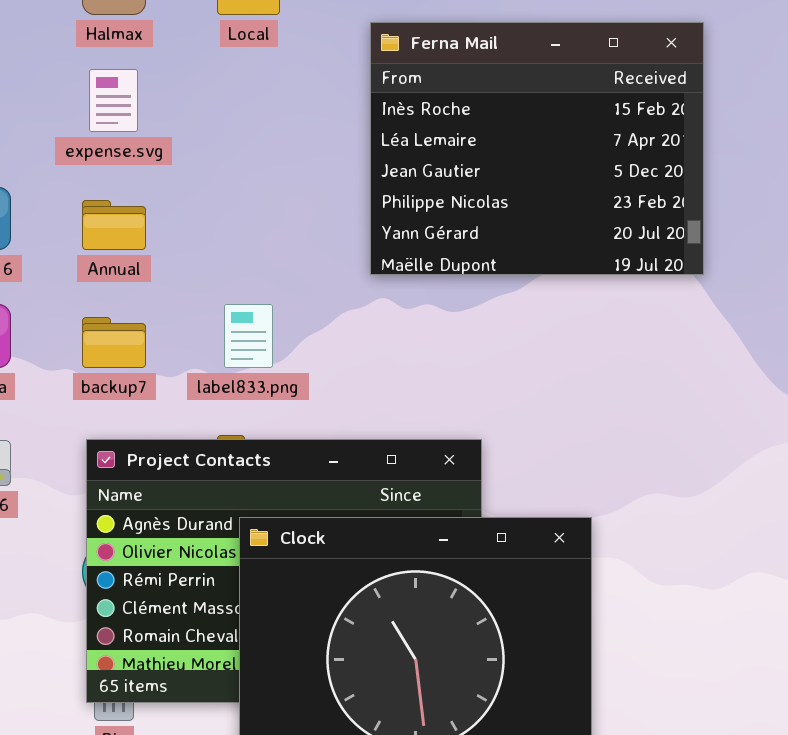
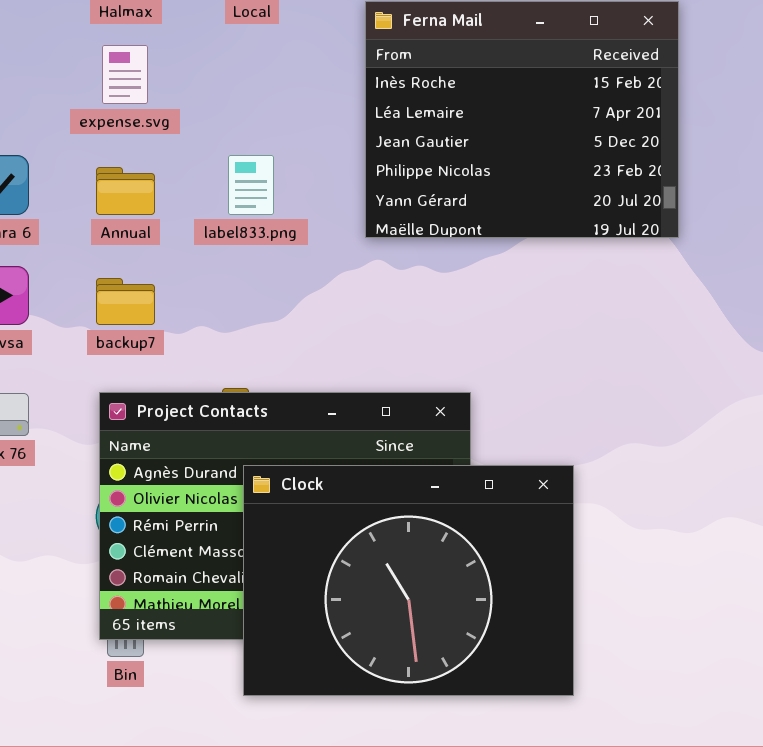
label833.png: [224,304,273,368] -> [228,155,274,215], moved

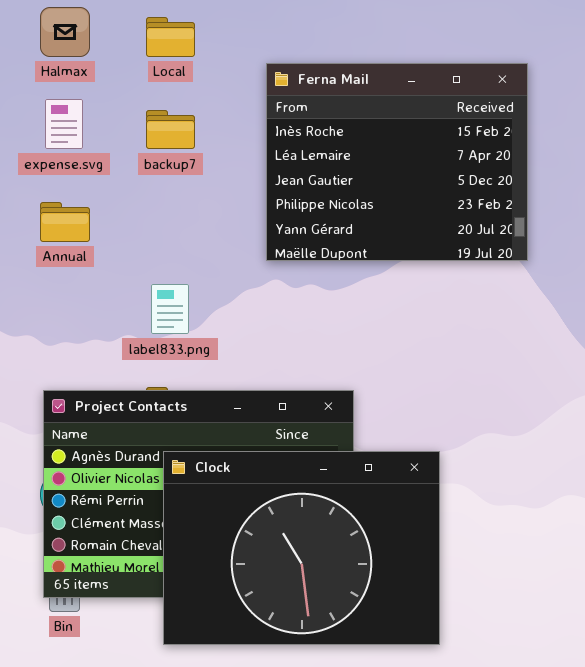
label833.png: [228,155,274,215] -> [151,284,189,334], moved
backup7: [96,278,155,325] -> [146,110,195,149], moved

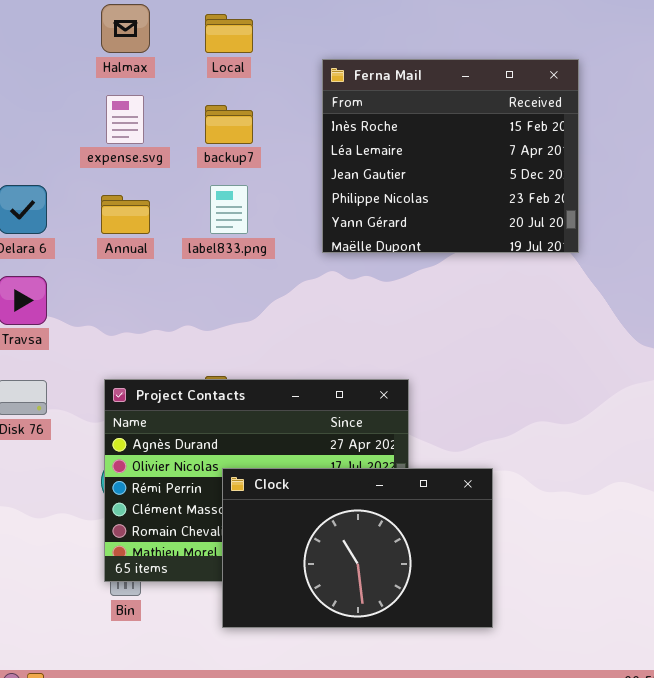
label833.png: [151,284,189,334] -> [210,185,248,234], moved
Clock: [163,451,440,645] -> [222,468,493,628], resized

